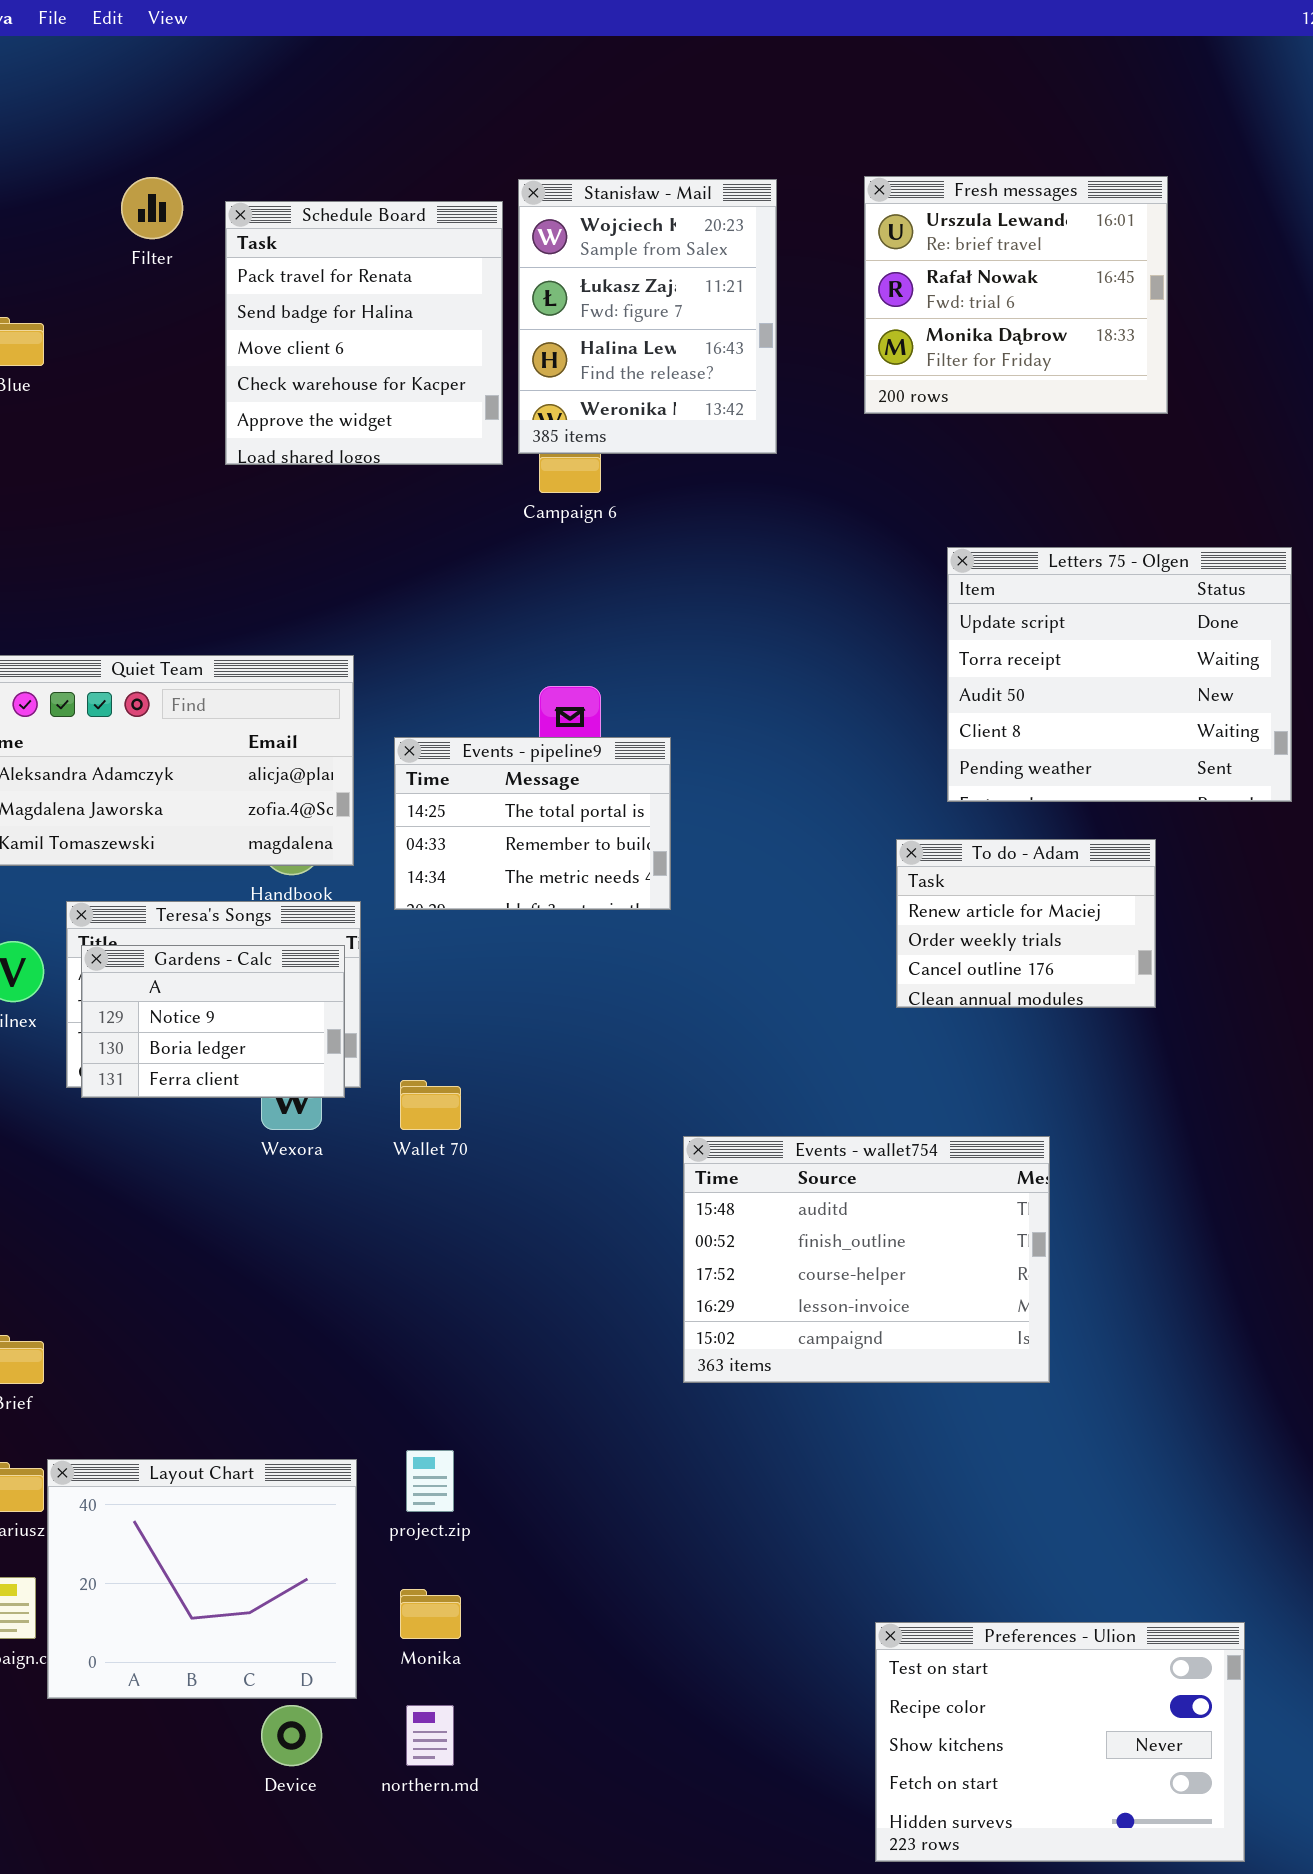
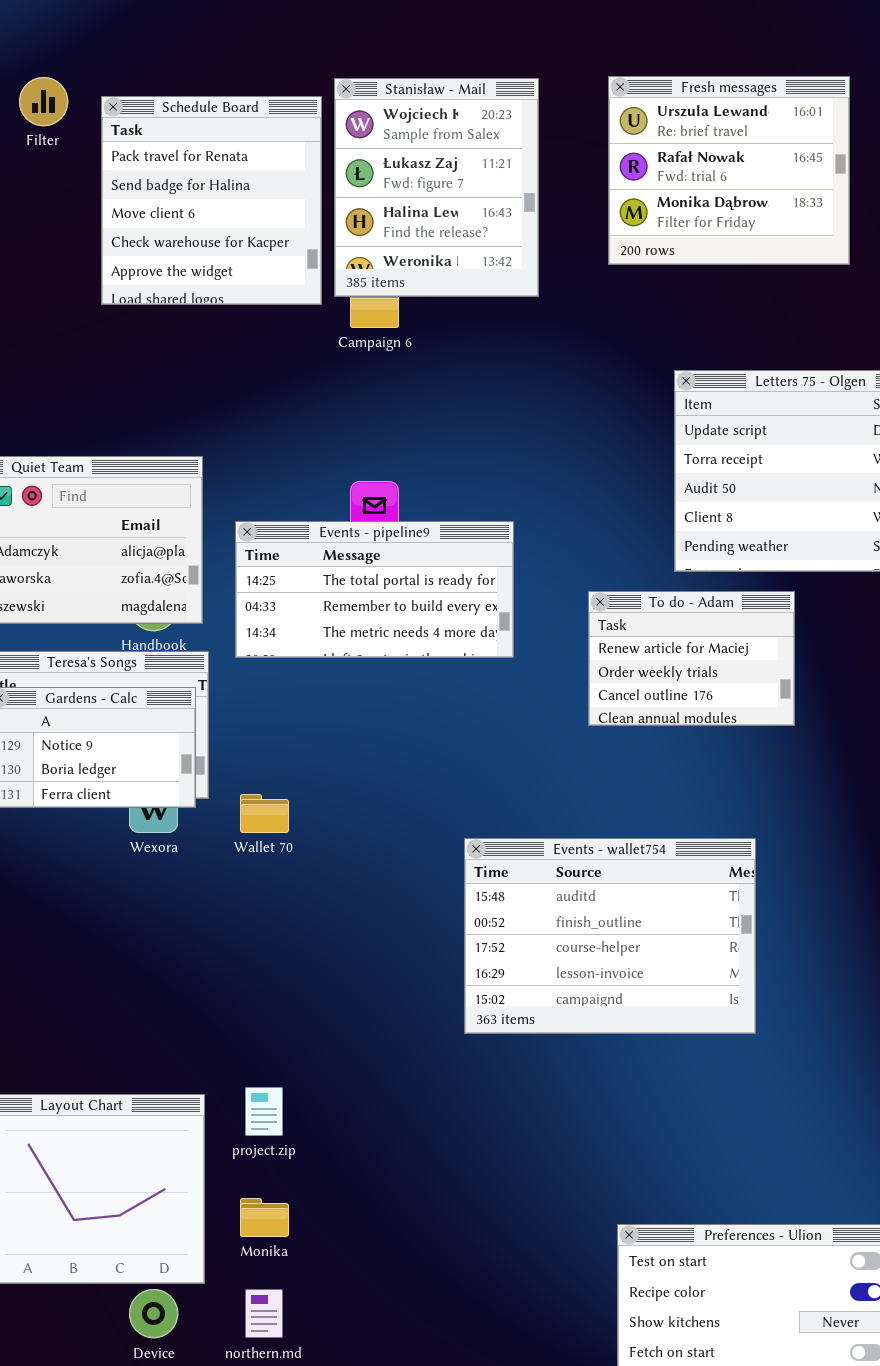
Events - pipeline9: [394,737,671,910] -> [235,521,514,658], resized
To do - Adam: [896,839,1156,1008] -> [588,591,795,726], moved

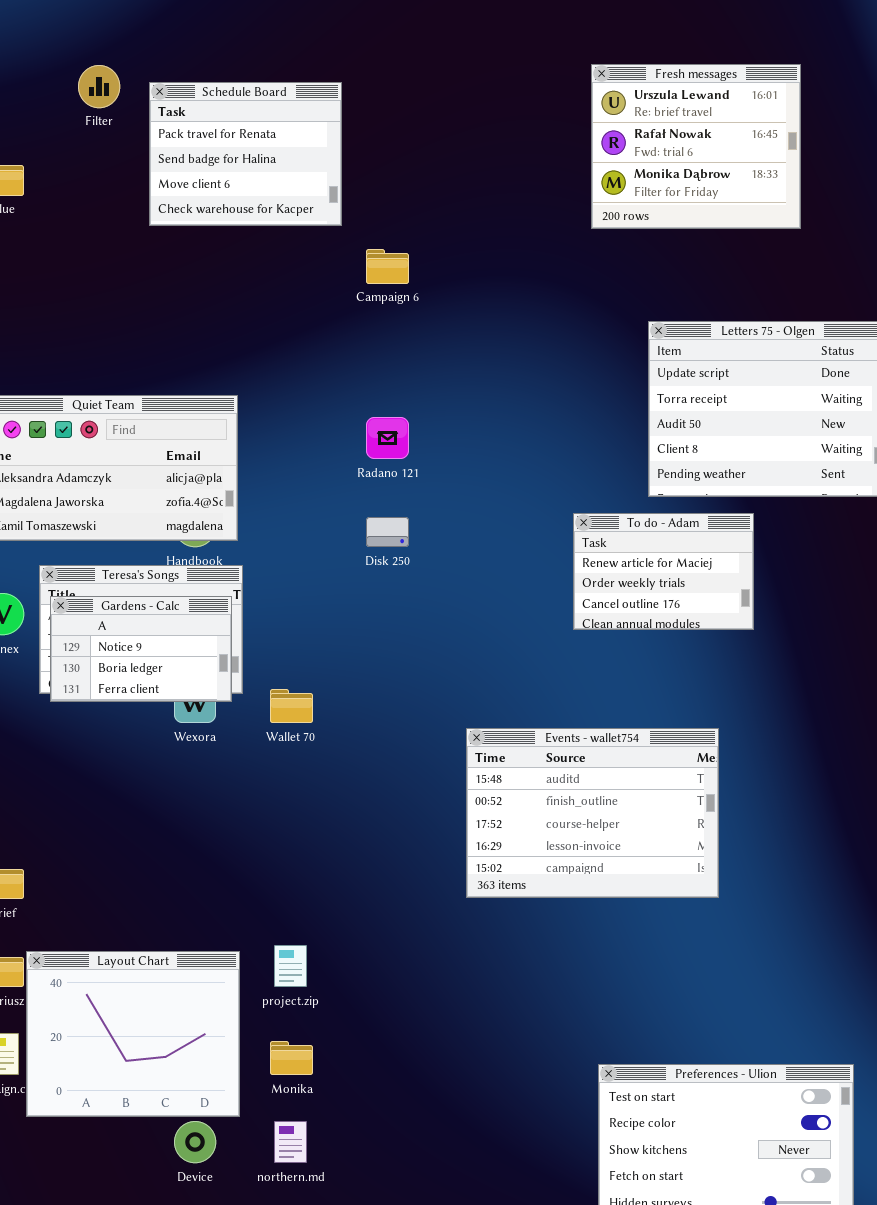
Stanisław - Mail: [334,78,539,297] -> none, closed
Schedule Board: [101,96,322,305] -> [149,82,342,226], resized
Events - pipeline9: [235,521,514,658] -> none, closed

